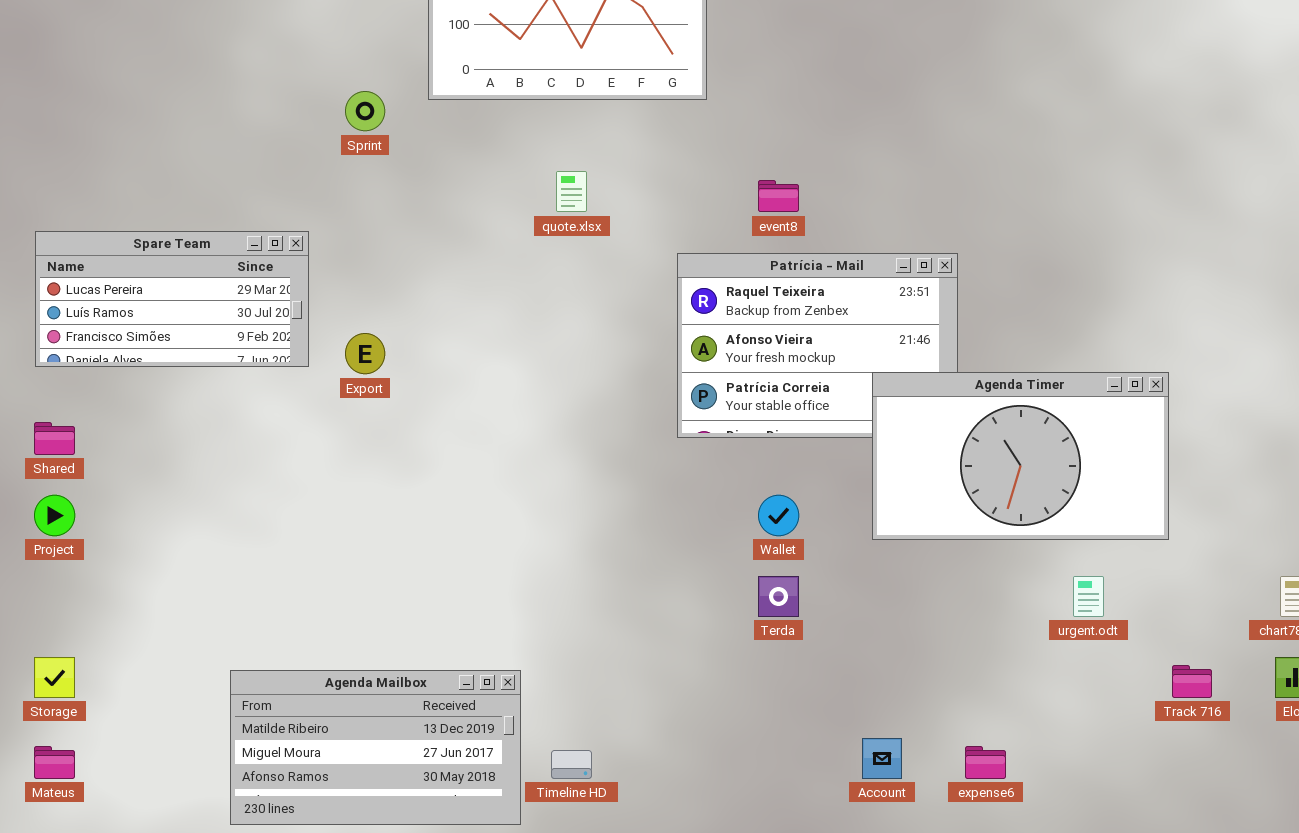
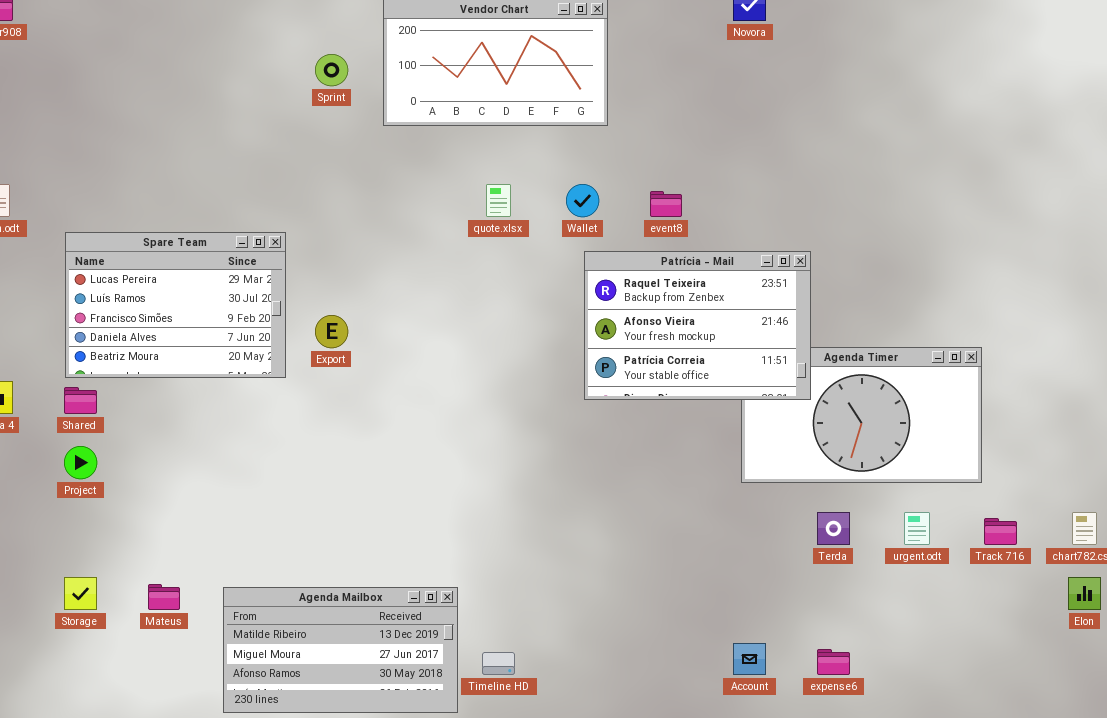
Sprint: [345,91,385,131] -> [315,54,348,86], moved
Spare Team: [35,231,309,367] -> [65,232,286,378], resized
Patrícia - Mail: [677,253,958,438] -> [584,251,811,400], raised
Wallet: [758,495,799,536] -> [566,184,599,217], moved
Terda: [758,576,799,617] -> [817,512,850,545], moved
Track 716: [1172,665,1212,698] -> [984,518,1017,545], moved
Mateus: [34,746,75,779] -> [148,584,180,610], moved

